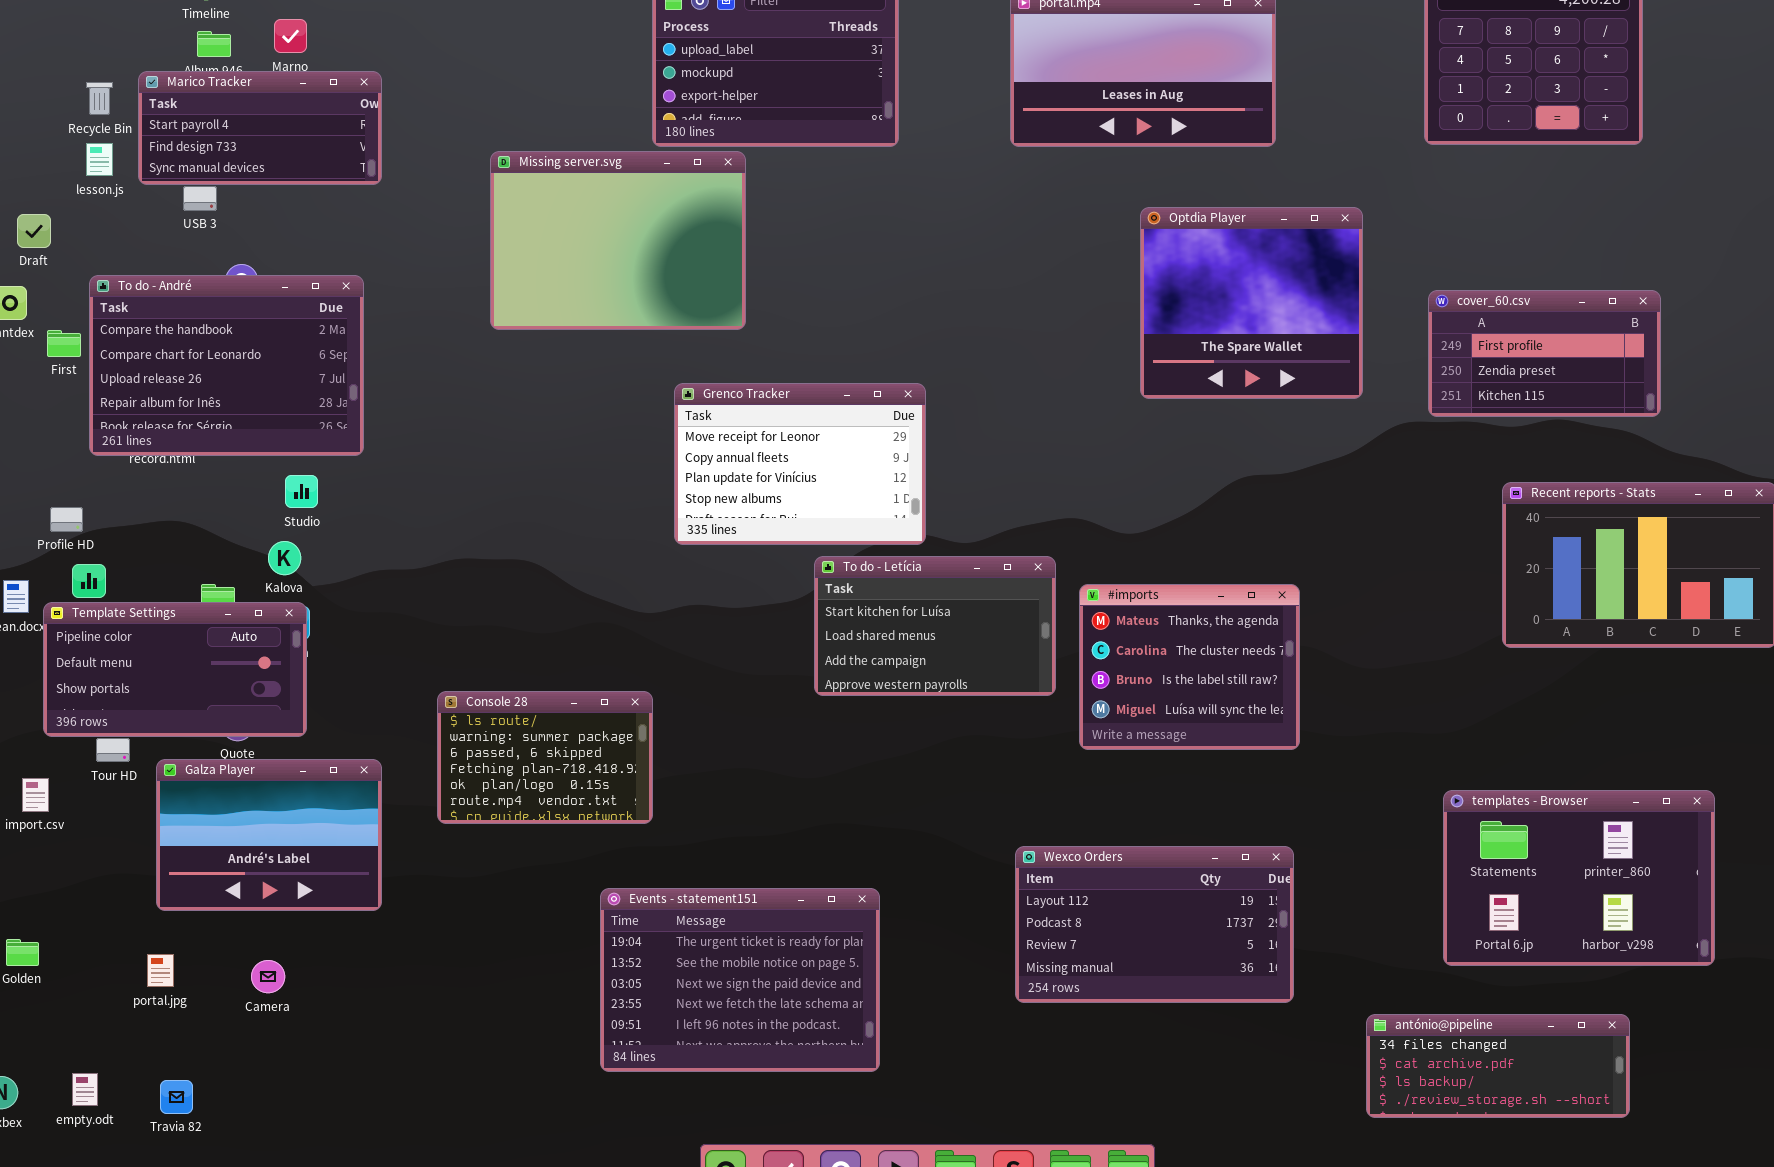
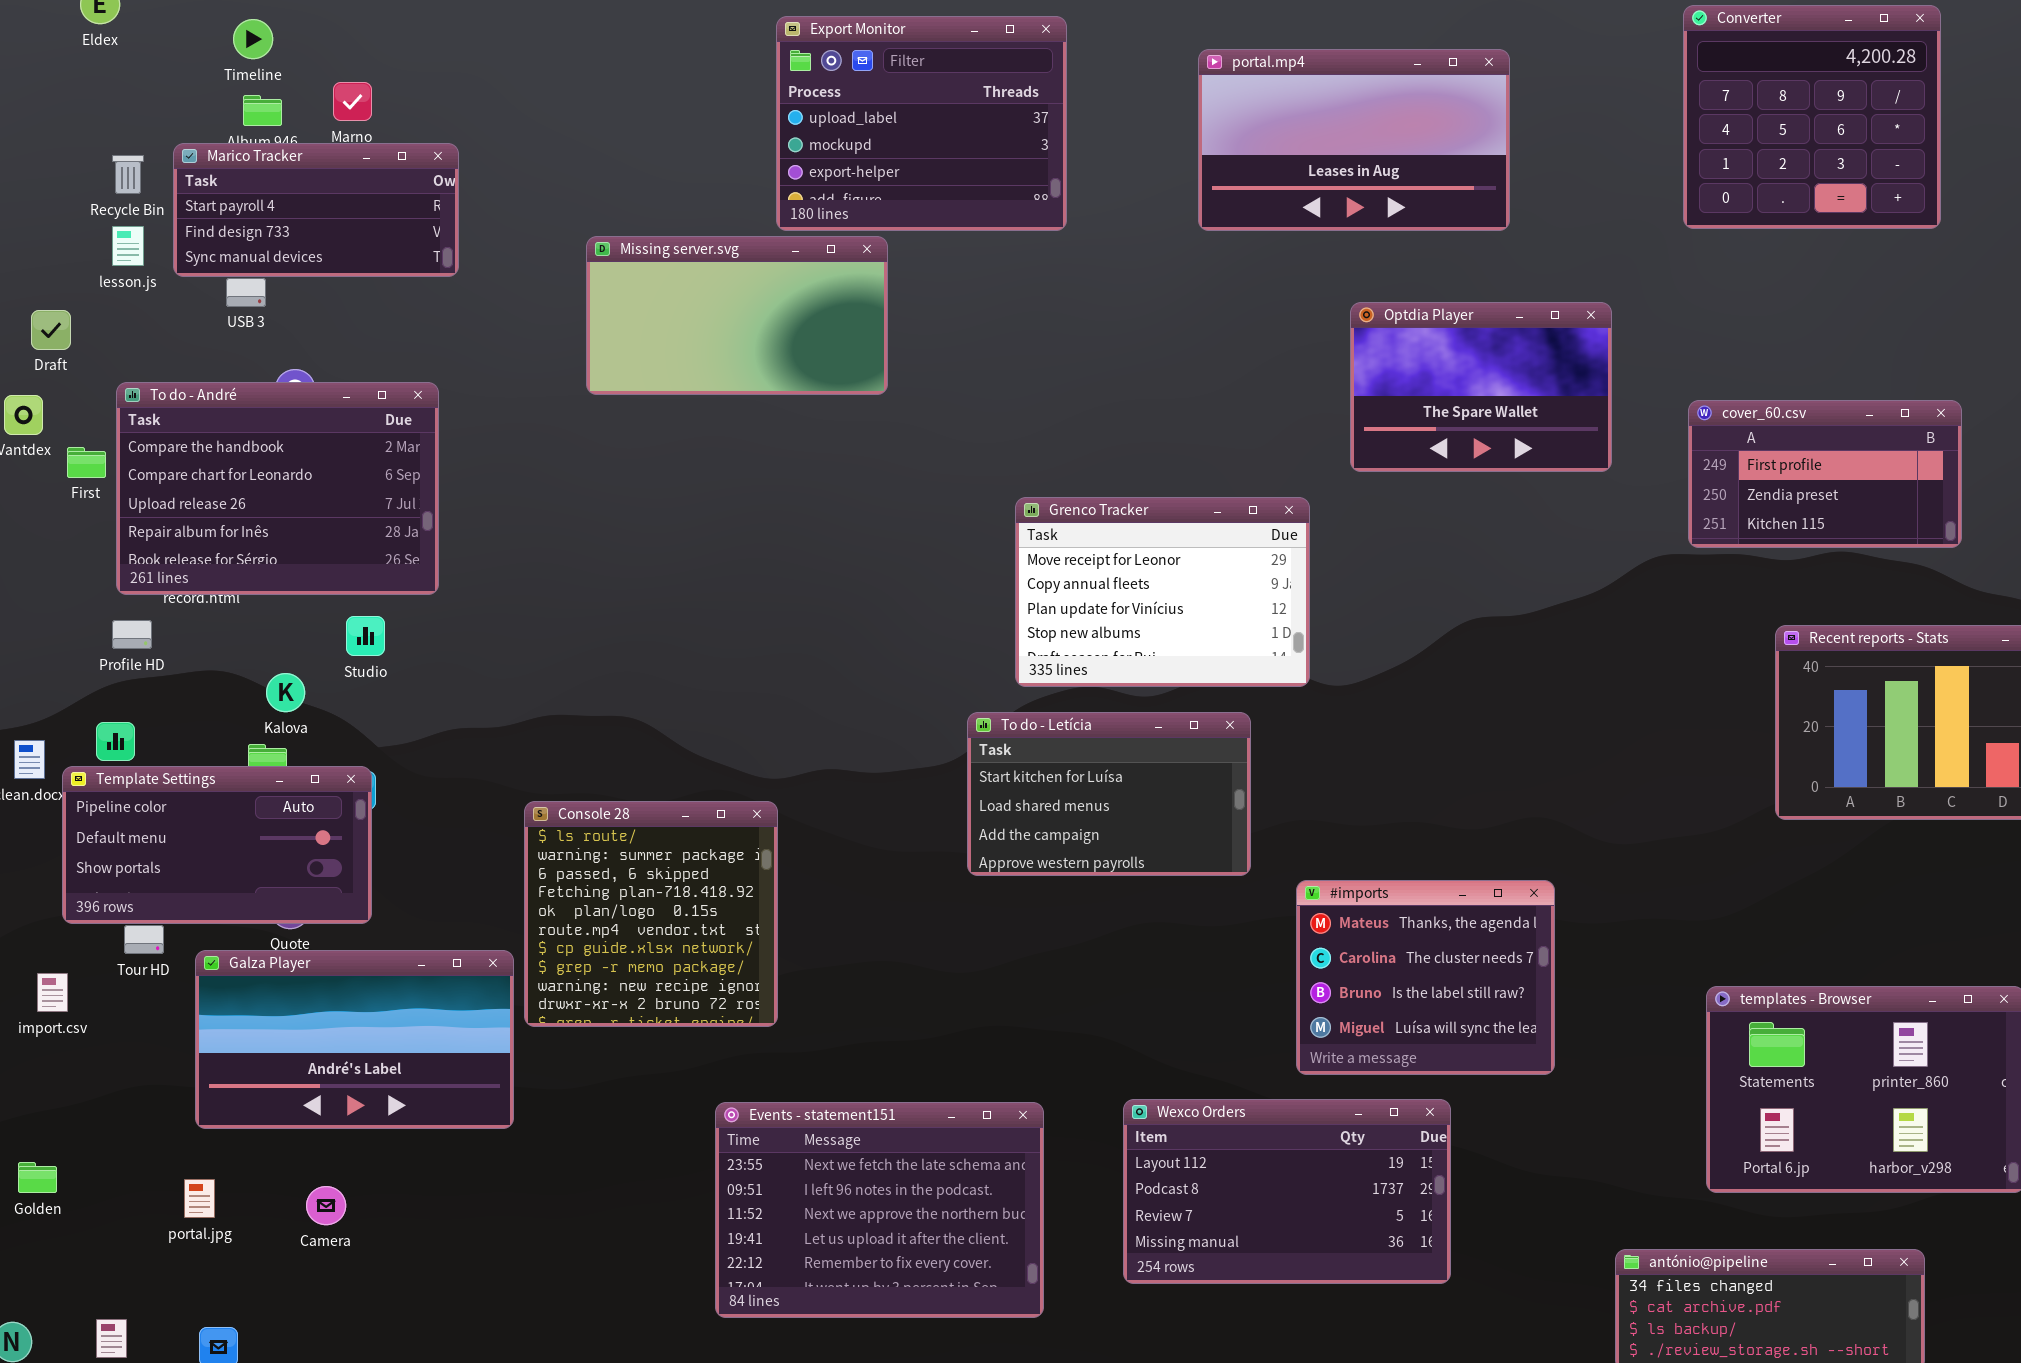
Missing server.svg: [490,151,746,330] -> [586,236,888,395], resized
Optdia Player: [1140,207,1363,399] -> [1350,302,1612,472], resized
Grenco Tracker: [674,383,926,545] -> [1015,497,1310,687], moved
Profile HD: [50,507,83,532] -> [112,620,152,649], moved
Kalova: [268,541,301,575] -> [266,673,305,712], moved
#imports: [1079,584,1300,750] -> [1296,880,1555,1075], moved
Console 28: [437,691,653,824] -> [524,801,778,1027], resized
Galza Player: [156,759,382,911] -> [195,950,514,1129], resized
Wexco Orders: [1015,846,1294,1003] -> [1123,1099,1451,1284], moved
Events - statement151: [600,888,880,1072] -> [715,1102,1044,1318], scrolled down 3 rows

